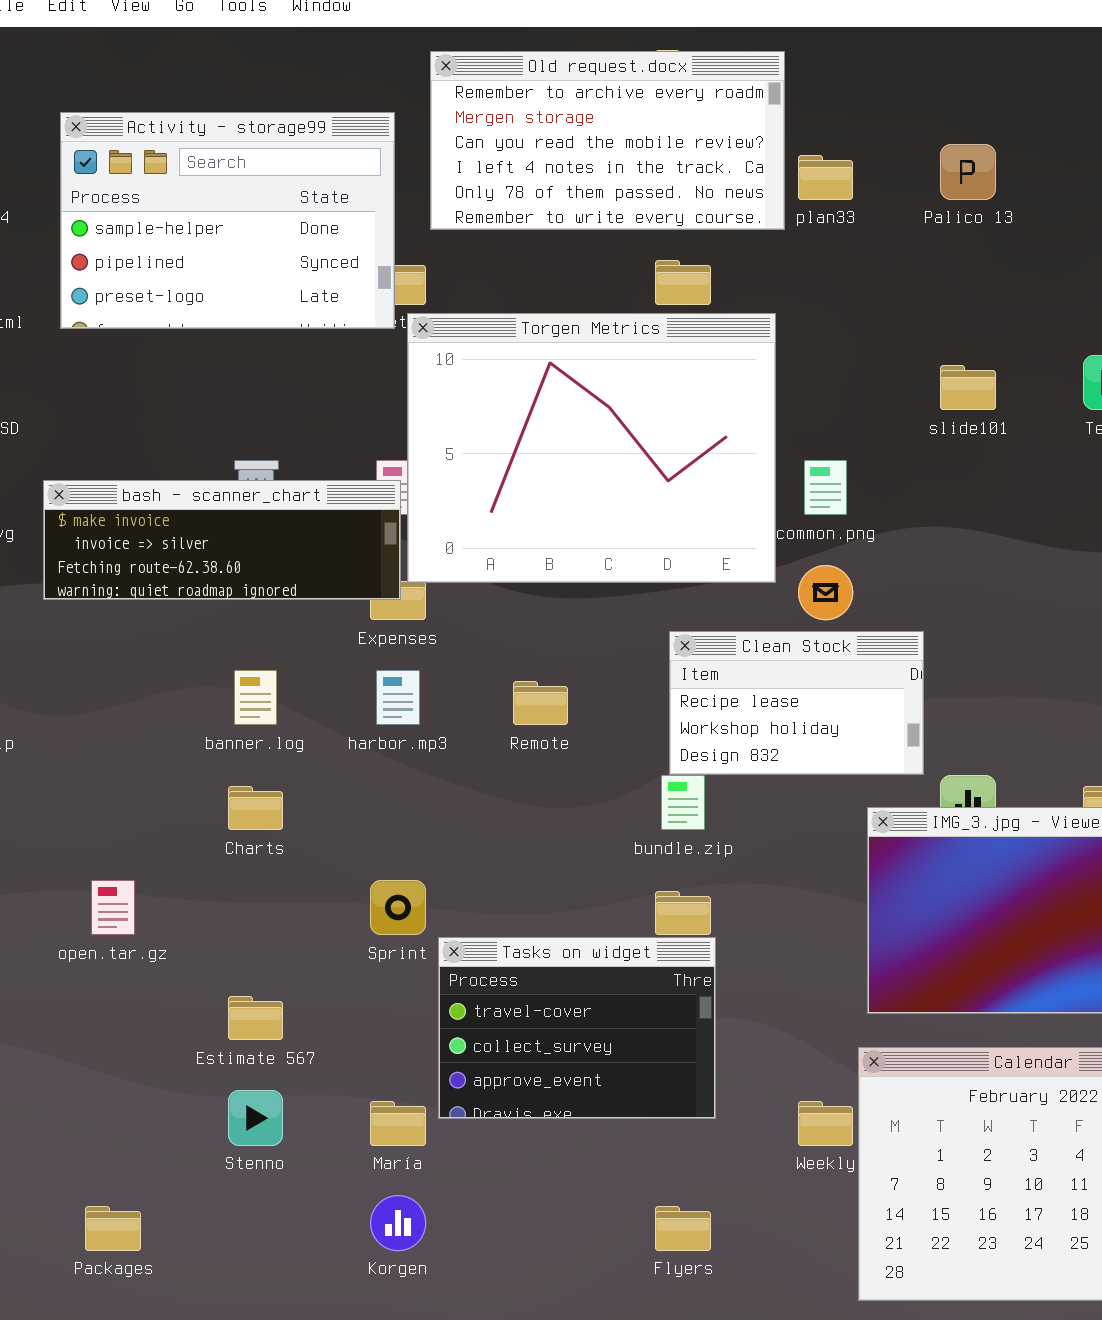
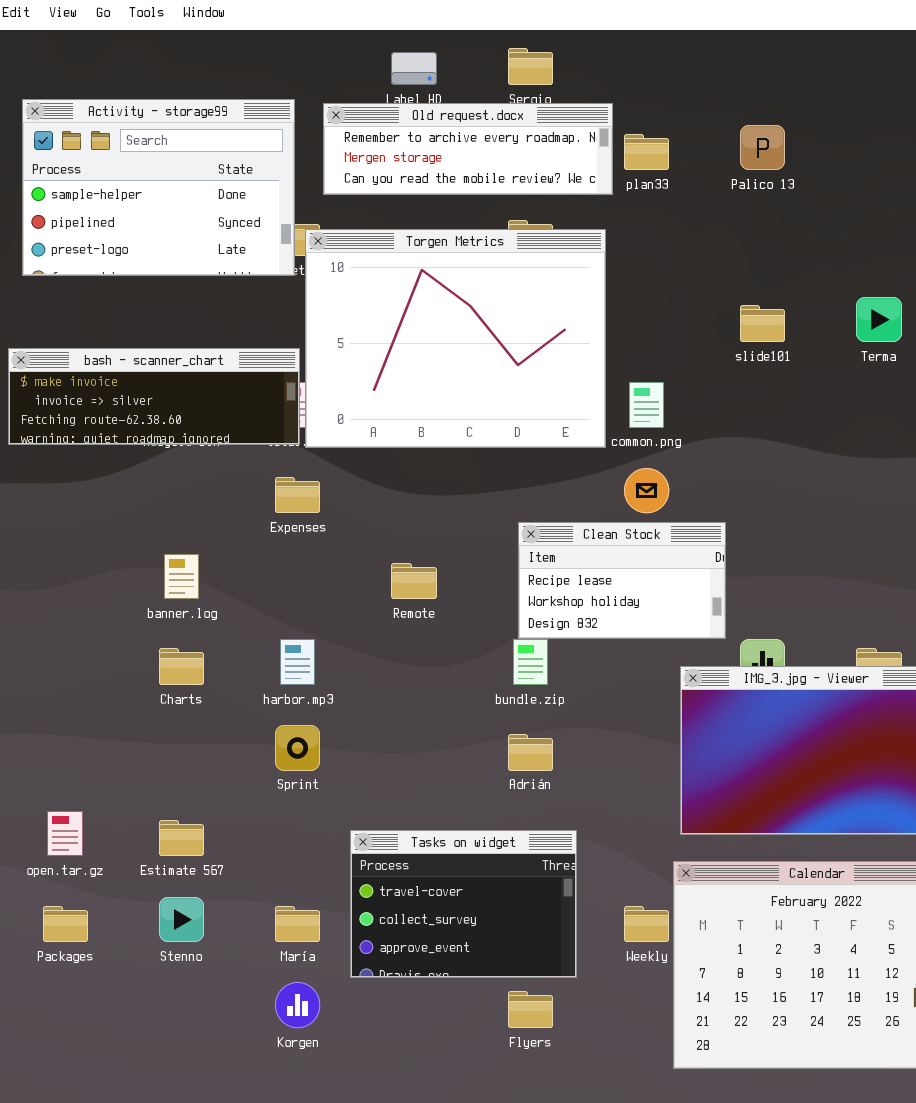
Old request.docx: [430,51,785,230] -> [323,103,613,195], resized
Torgen Metrics: [407,313,776,583] -> [305,229,606,448], moved
bash - scanner_chart: [43,480,401,600] -> [8,348,300,445], moved
harbor.mp3: [376,670,420,725] -> [280,639,315,685], moved
open.tar.gz: [91,880,135,935] -> [47,811,83,856], moved
Tasks on widget: [438,937,716,1119] -> [350,830,577,978], moved
Packages: [85,1206,141,1251] -> [43,906,88,942], moved

